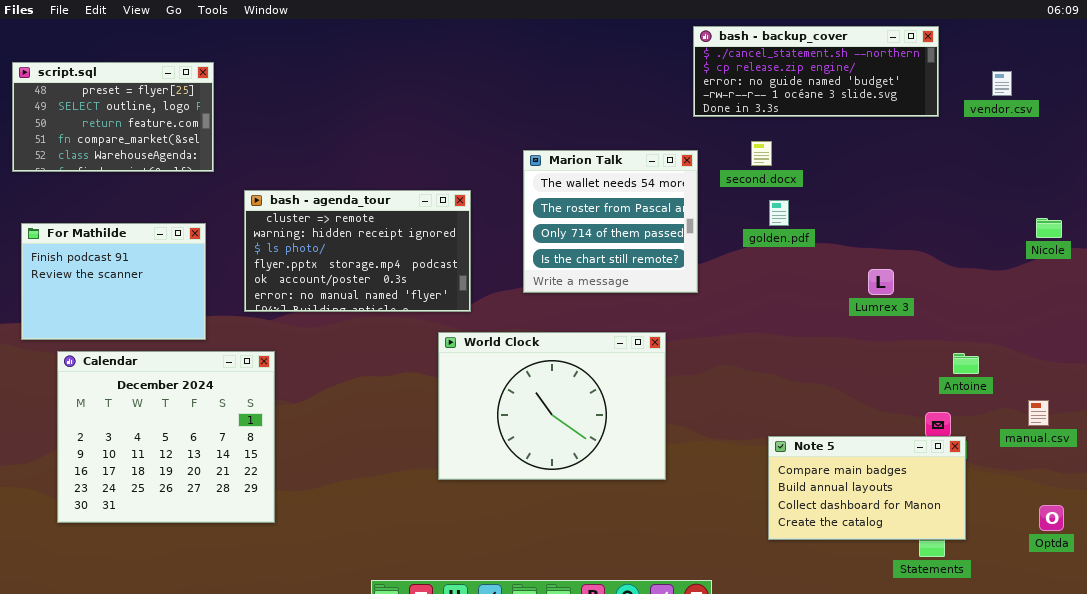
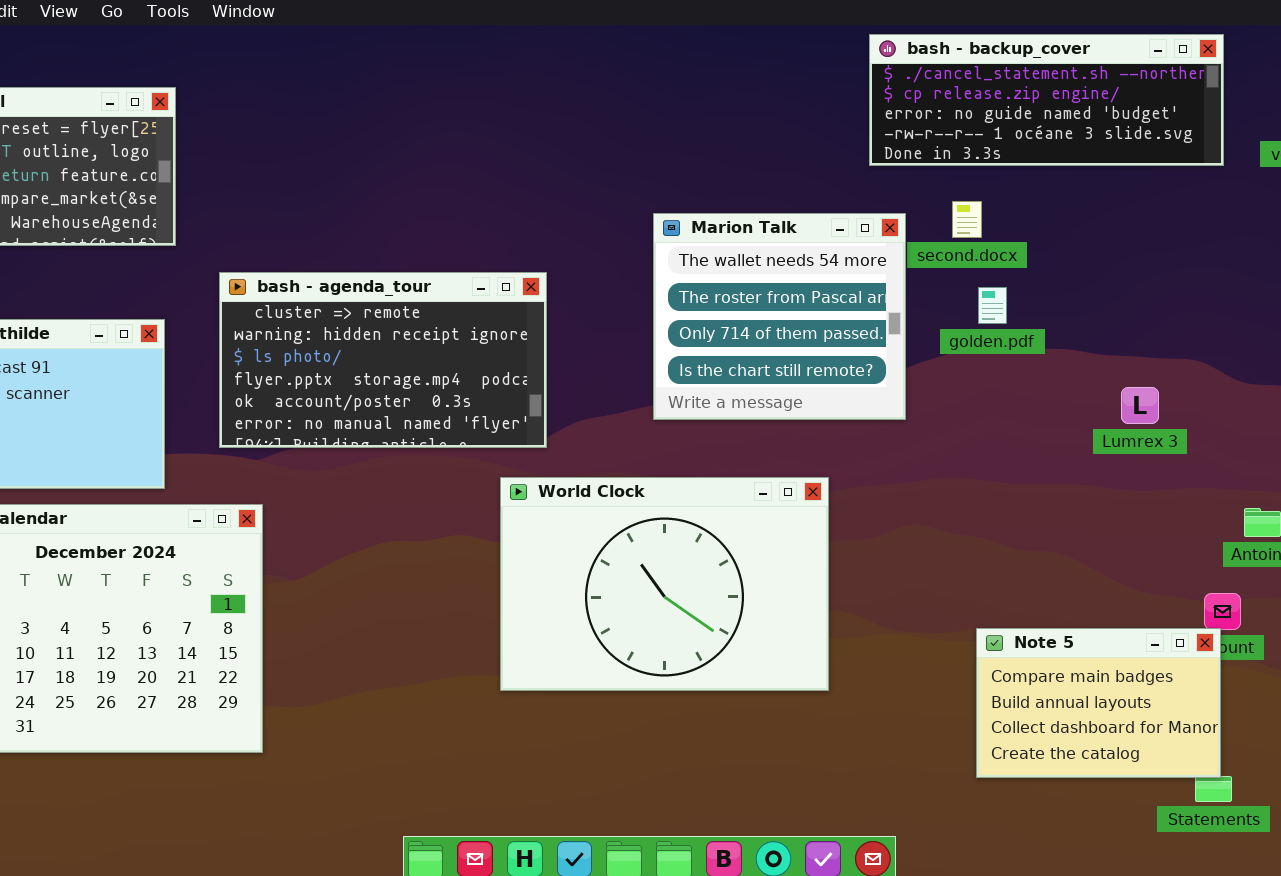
Marion Talk: [523,150,698,293] -> [653,213,906,420], moved
Note 5: [768,436,966,540] -> [976,628,1221,778], resized

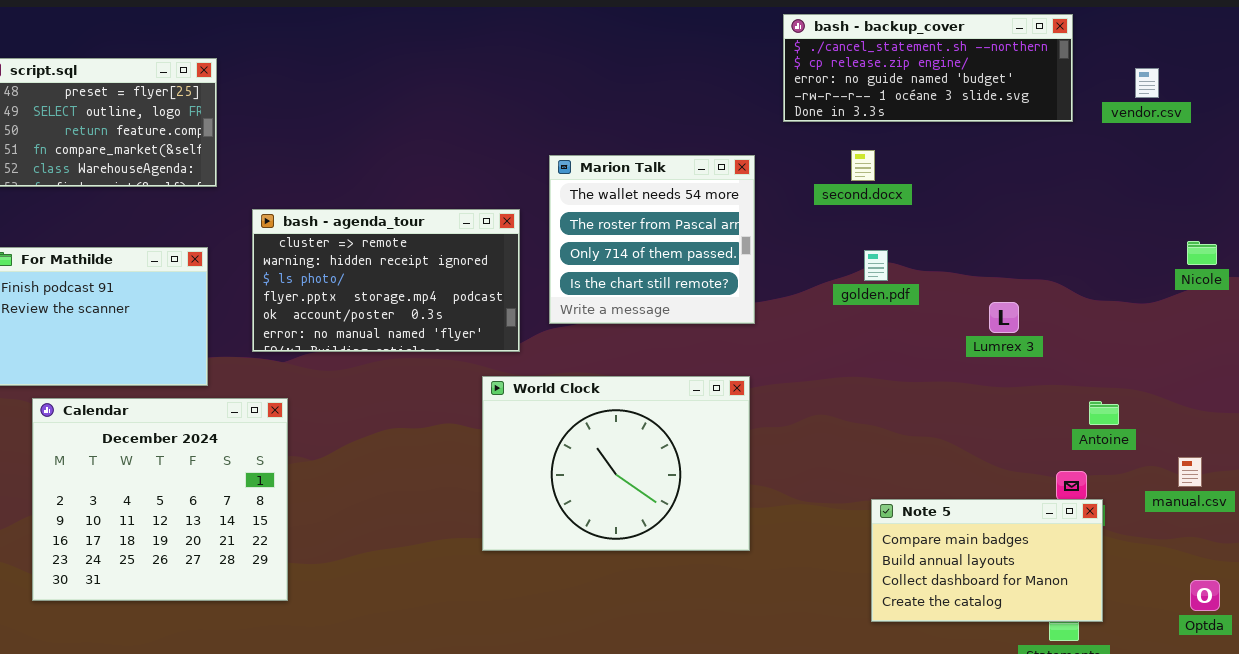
Marion Talk: [653,213,906,420] -> [549,155,755,324], moved
golden.pdf: [978,287,1007,324] -> [864,250,888,281], moved
Note 5: [976,628,1221,778] -> [871,499,1103,622], resized

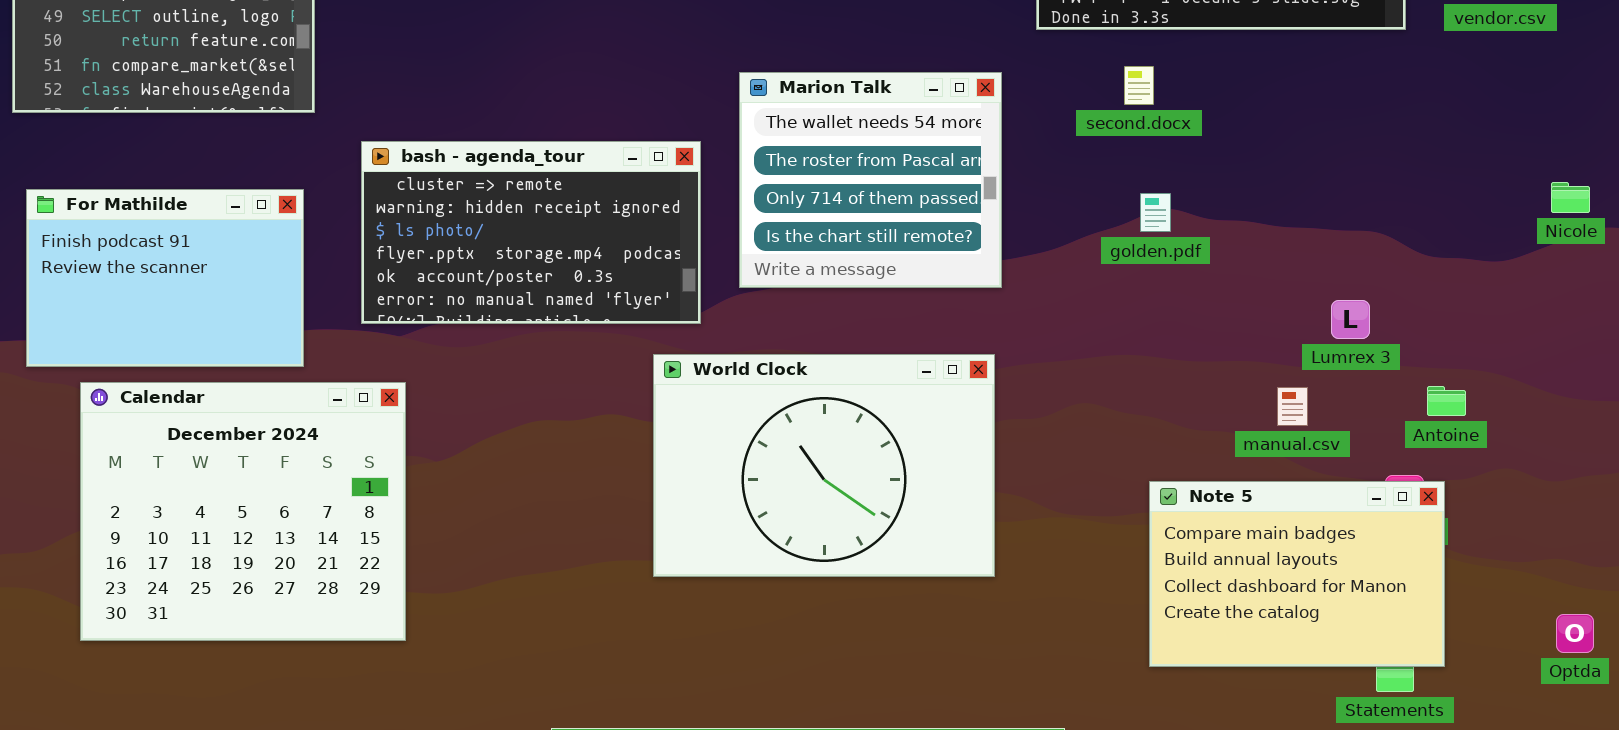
Lumrex 3: [989,302,1019,333] -> [1331,300,1370,339], moved
manual.csv: [1178,457,1202,487] -> [1277,387,1308,426], moved
Note 5: [871,499,1103,622] -> [1149,481,1445,667], resized

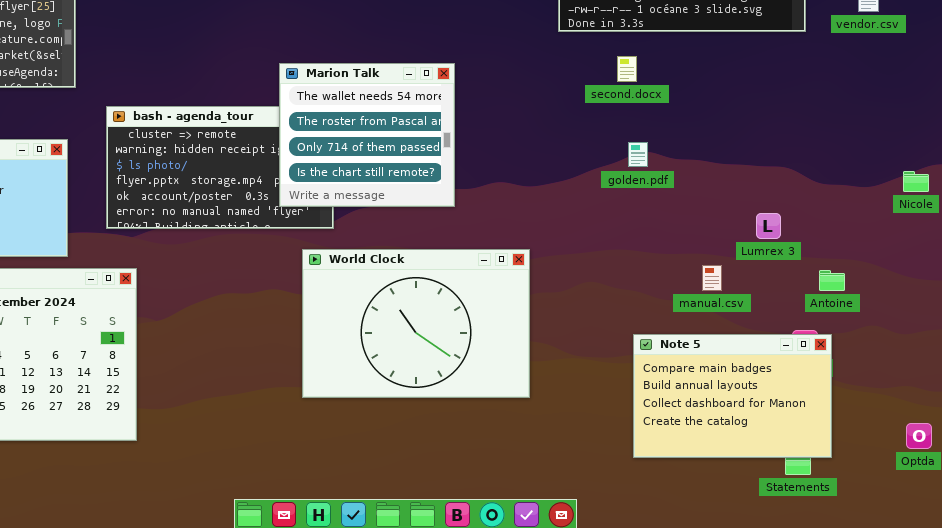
Marion Talk: [739,72,1002,288] -> [279,63,455,207], moved
Nicole: [1551,182,1590,213] -> [903,171,929,192], moved
manual.csv: [1277,387,1308,426] -> [702,265,722,291], moved

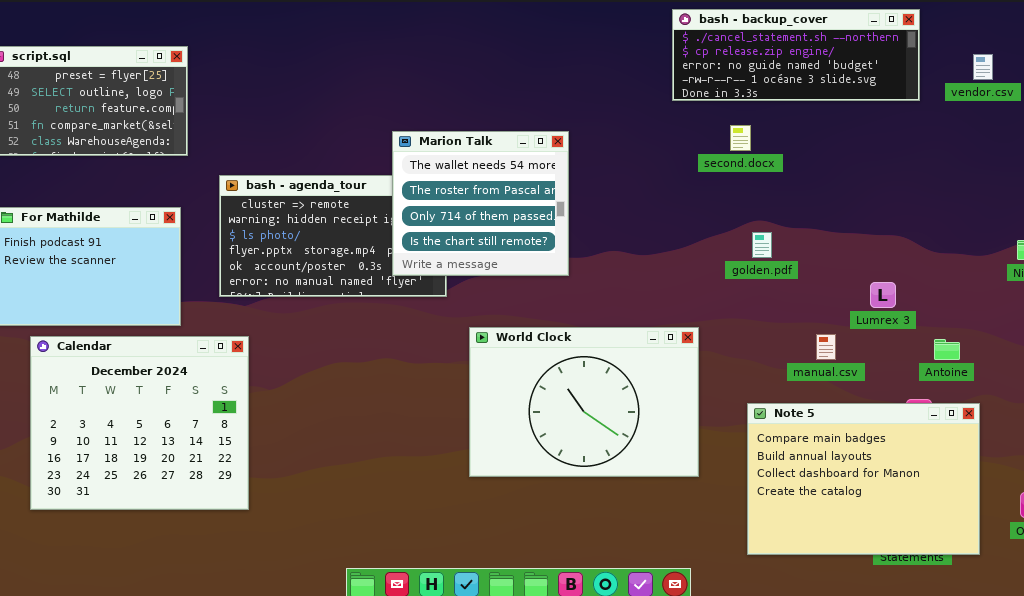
golden.pdf: [628,142,648,167] -> [752,232,772,258], moved
World Clock: [302,249,530,398] -> [469,327,699,477], moved
Note 5: [633,334,832,458] -> [747,403,980,555], resized

